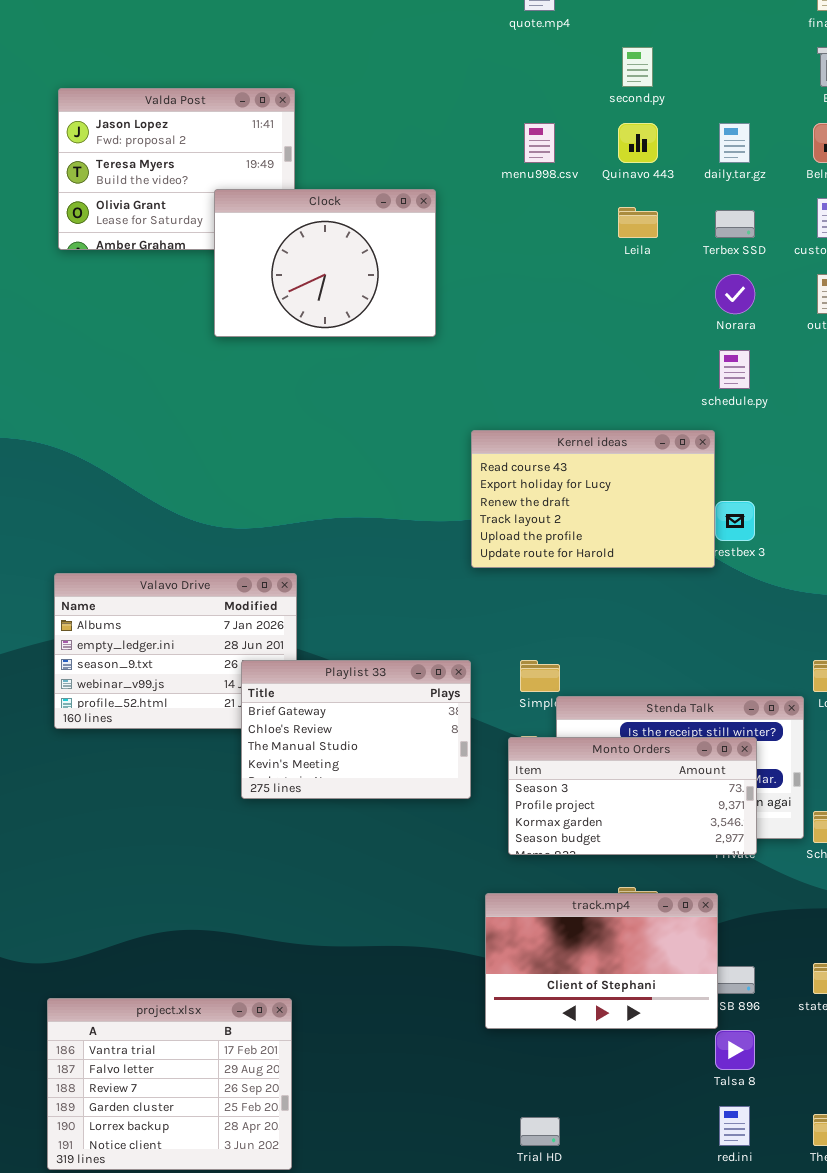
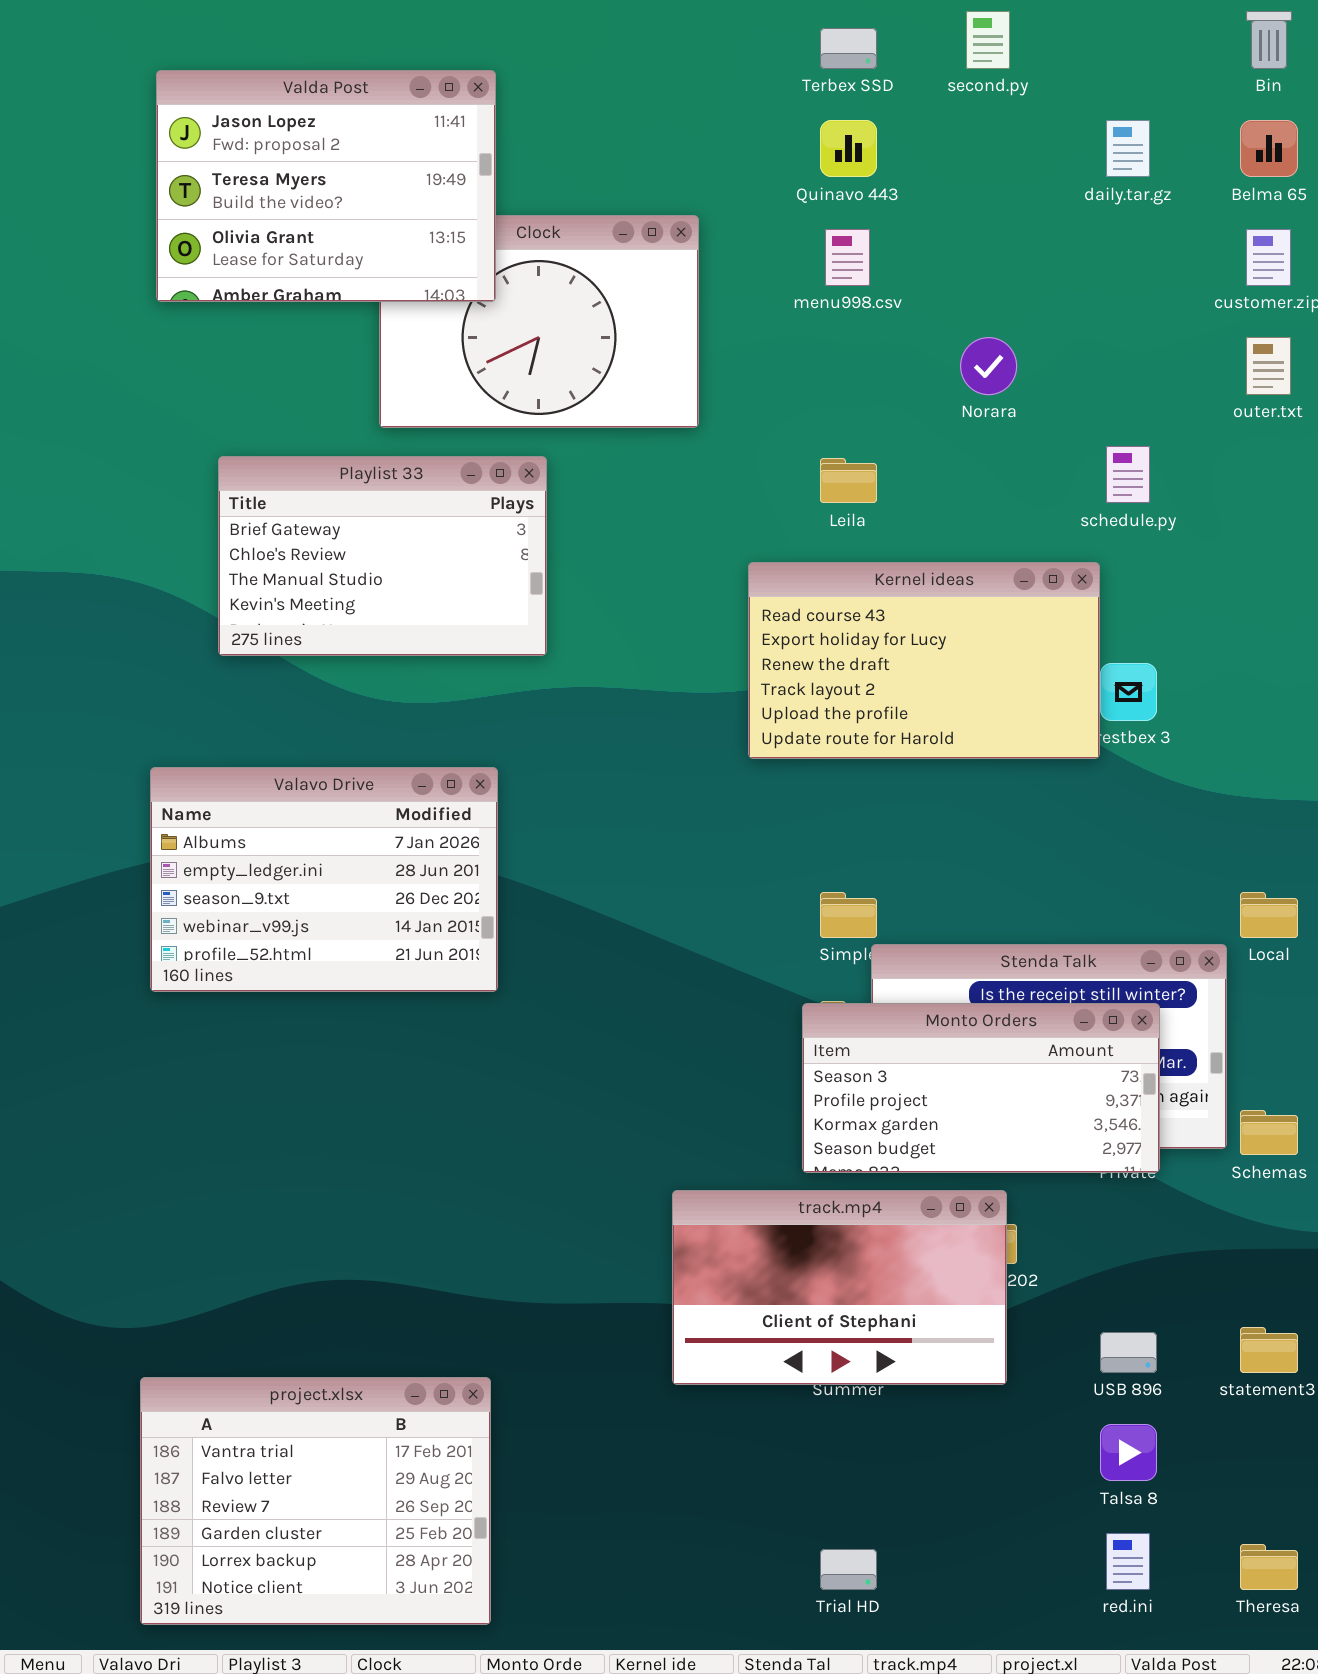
Valda Post: [58,88,295,250] -> [156,70,496,302], raised
menu998.csv: [524,123,555,163] -> [825,229,870,286], moved
Quinavo 443: [618,123,658,163] -> [820,120,877,177], moved
Leila: [618,207,658,238] -> [820,458,877,503], moved
Terbex SSD: [715,210,755,238] -> [820,28,877,69], moved
Norara: [715,274,755,314] -> [960,337,1017,395], moved
Playlist 33: [241,660,471,799] -> [218,456,547,656], moved
track.mp4: [485,893,718,1029] -> [672,1190,1007,1385], moved

